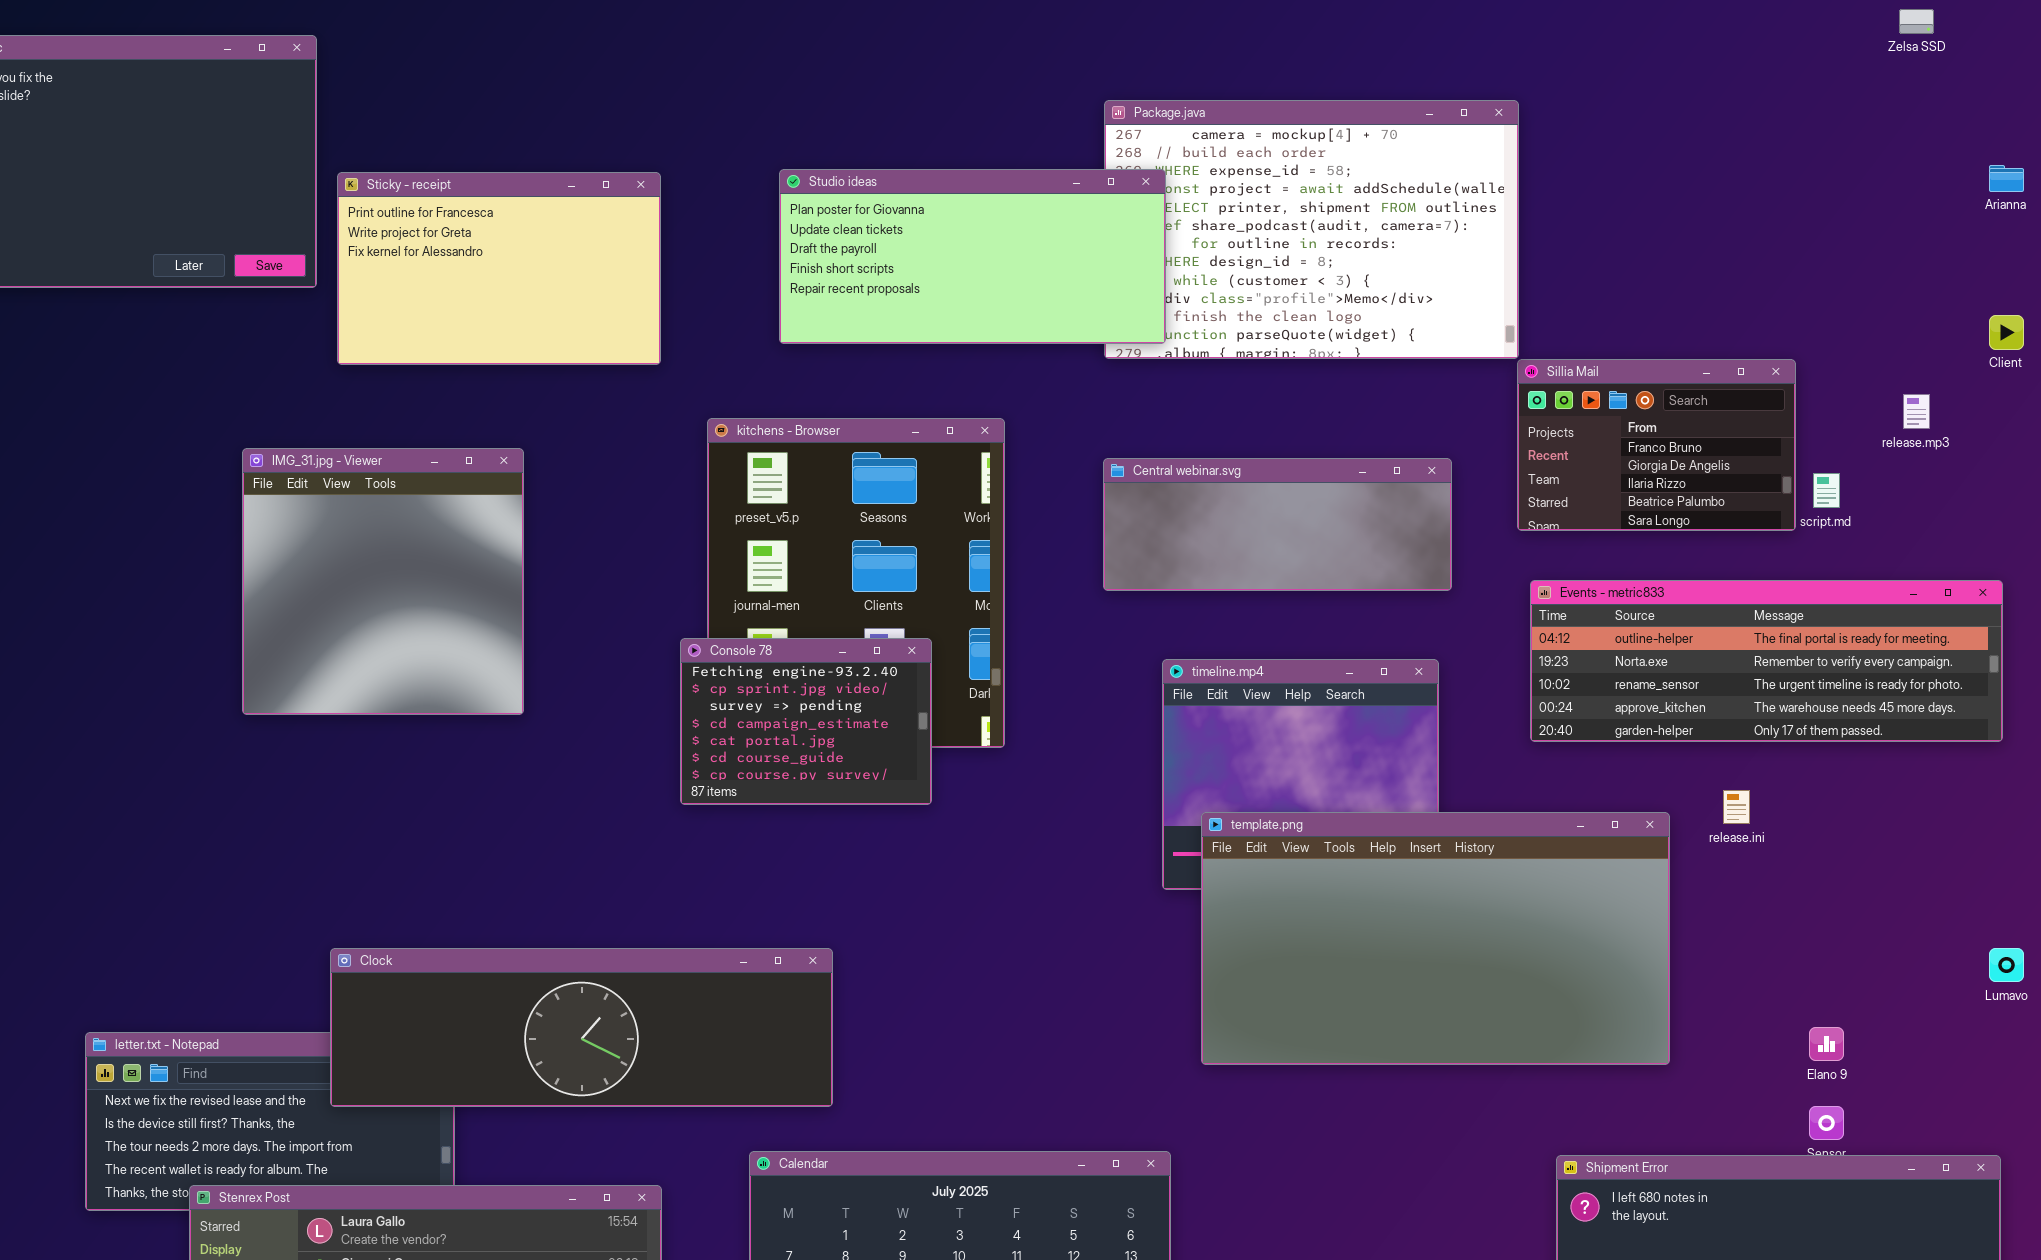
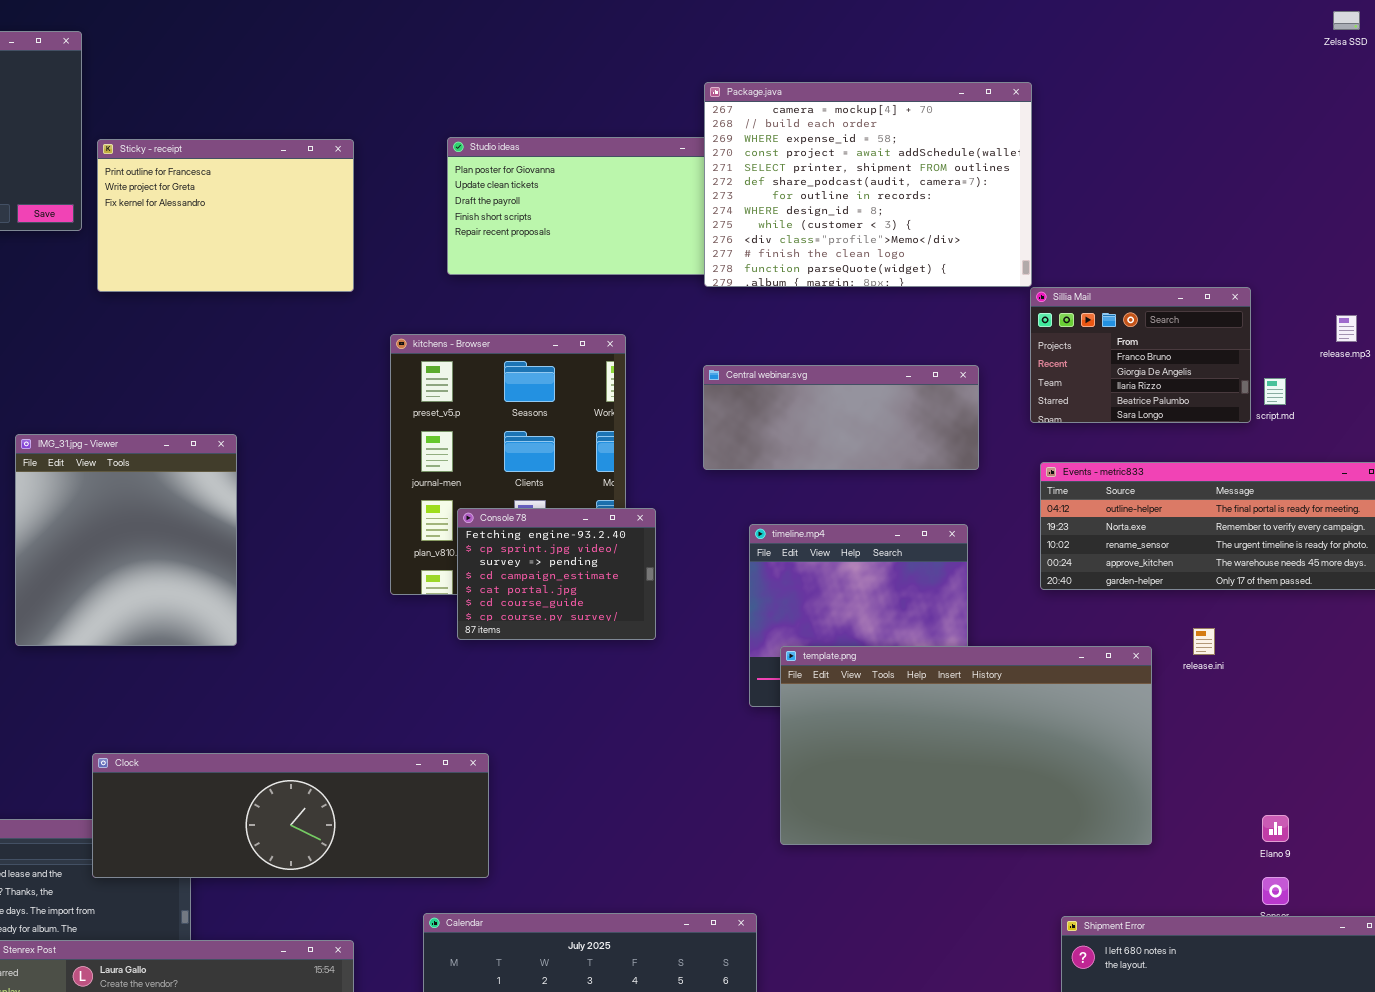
Package.java: [1104,100,1519,359] -> [704,82,1032,287], raised
IMG_31.jpg - Viewer: [242,448,524,715] -> [15,434,237,646], moved
Console 78: [680,638,932,805] -> [457,508,656,640], moved

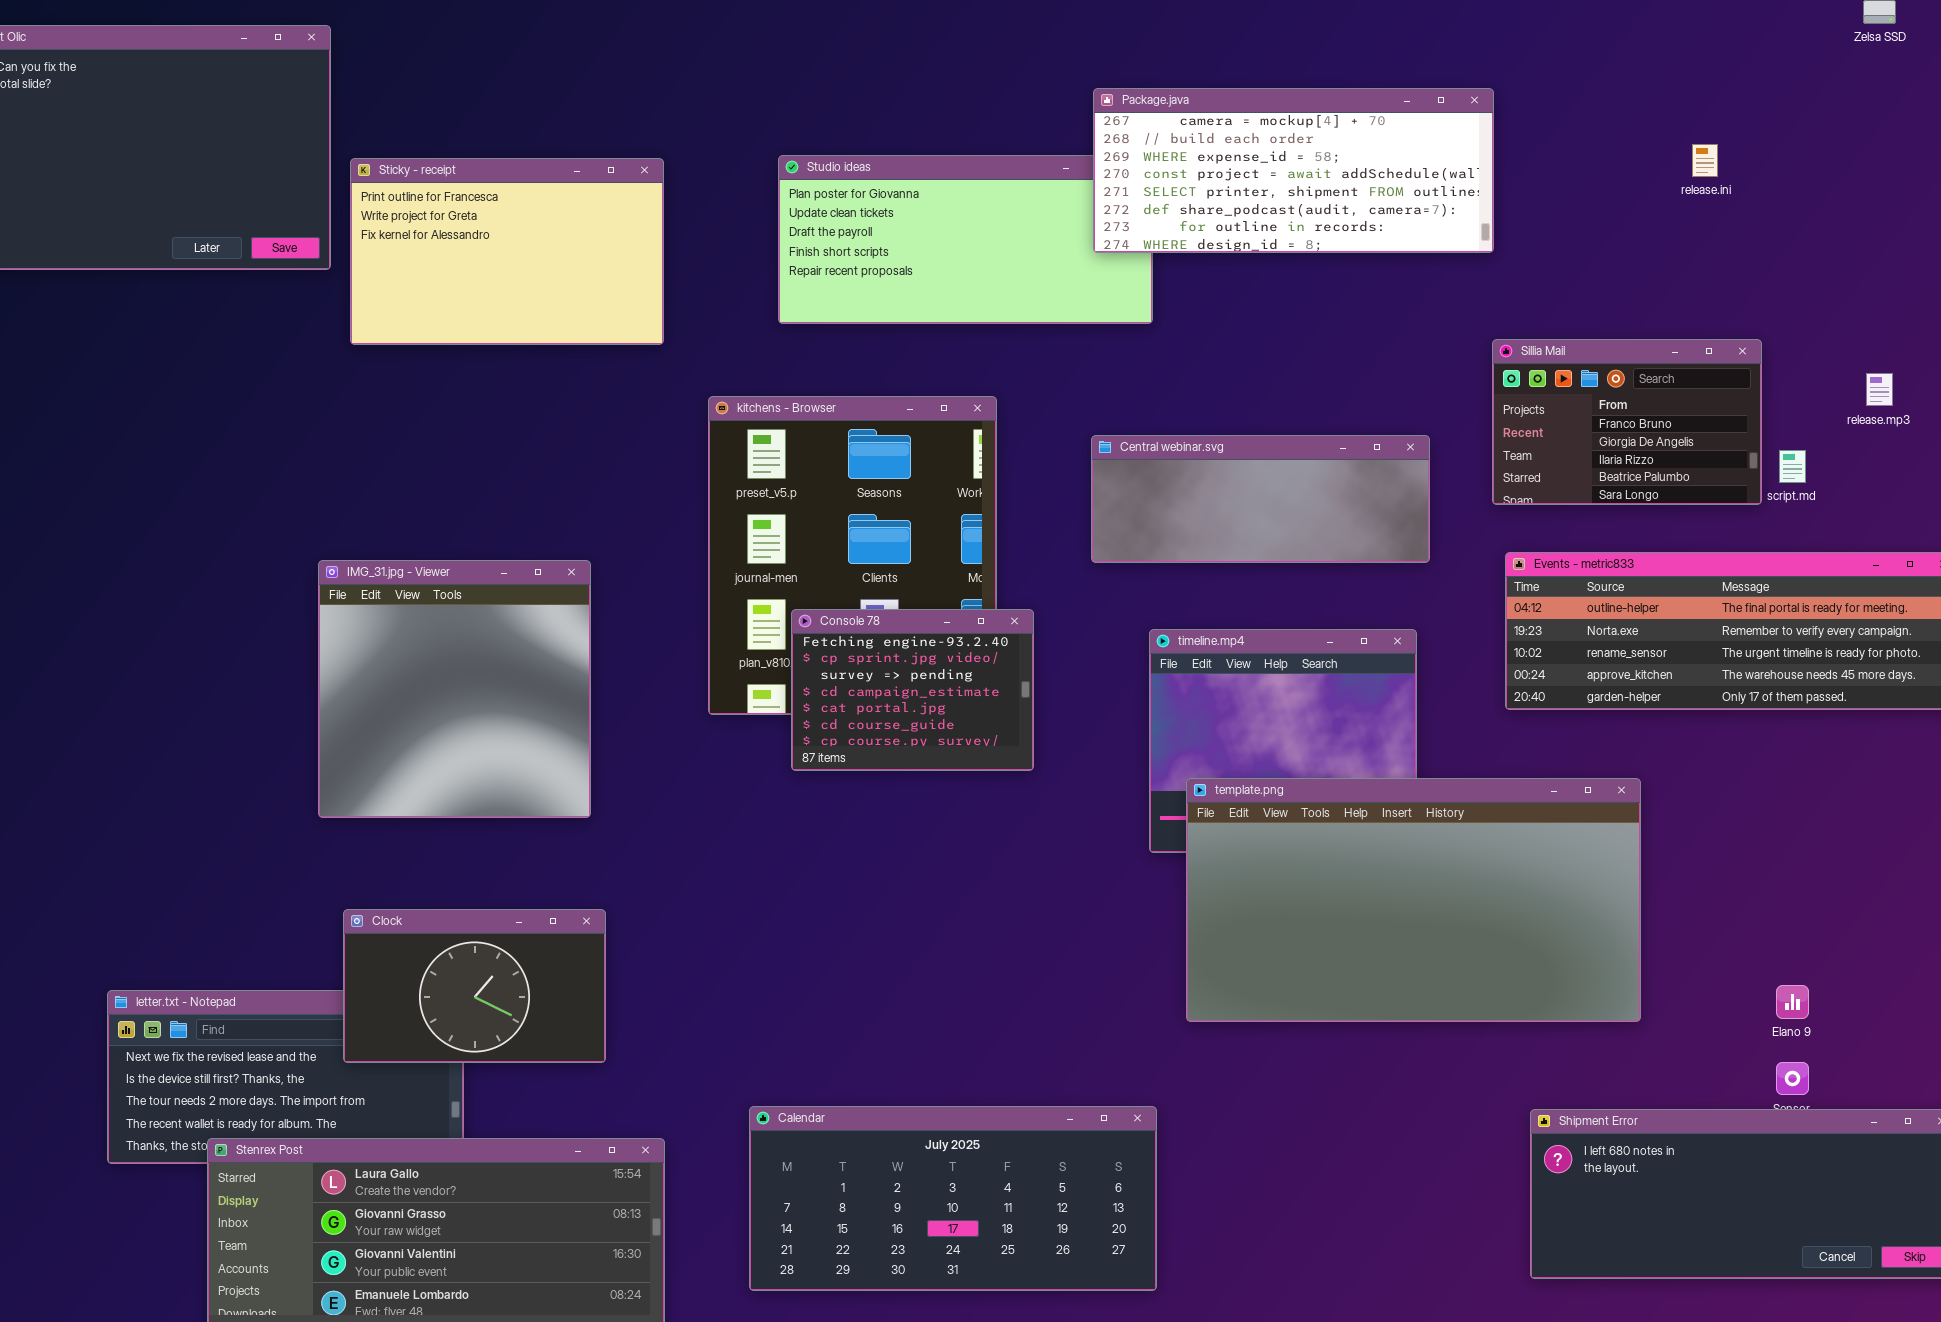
Package.java: [704,82,1032,287] -> [1093,88,1494,253], resized
IMG_31.jpg - Viewer: [15,434,237,646] -> [318,560,591,818], moved
release.ini: [1193,628,1215,655] -> [1692,144,1718,177], moved
Clock: [92,753,489,878] -> [343,909,606,1063], resized

